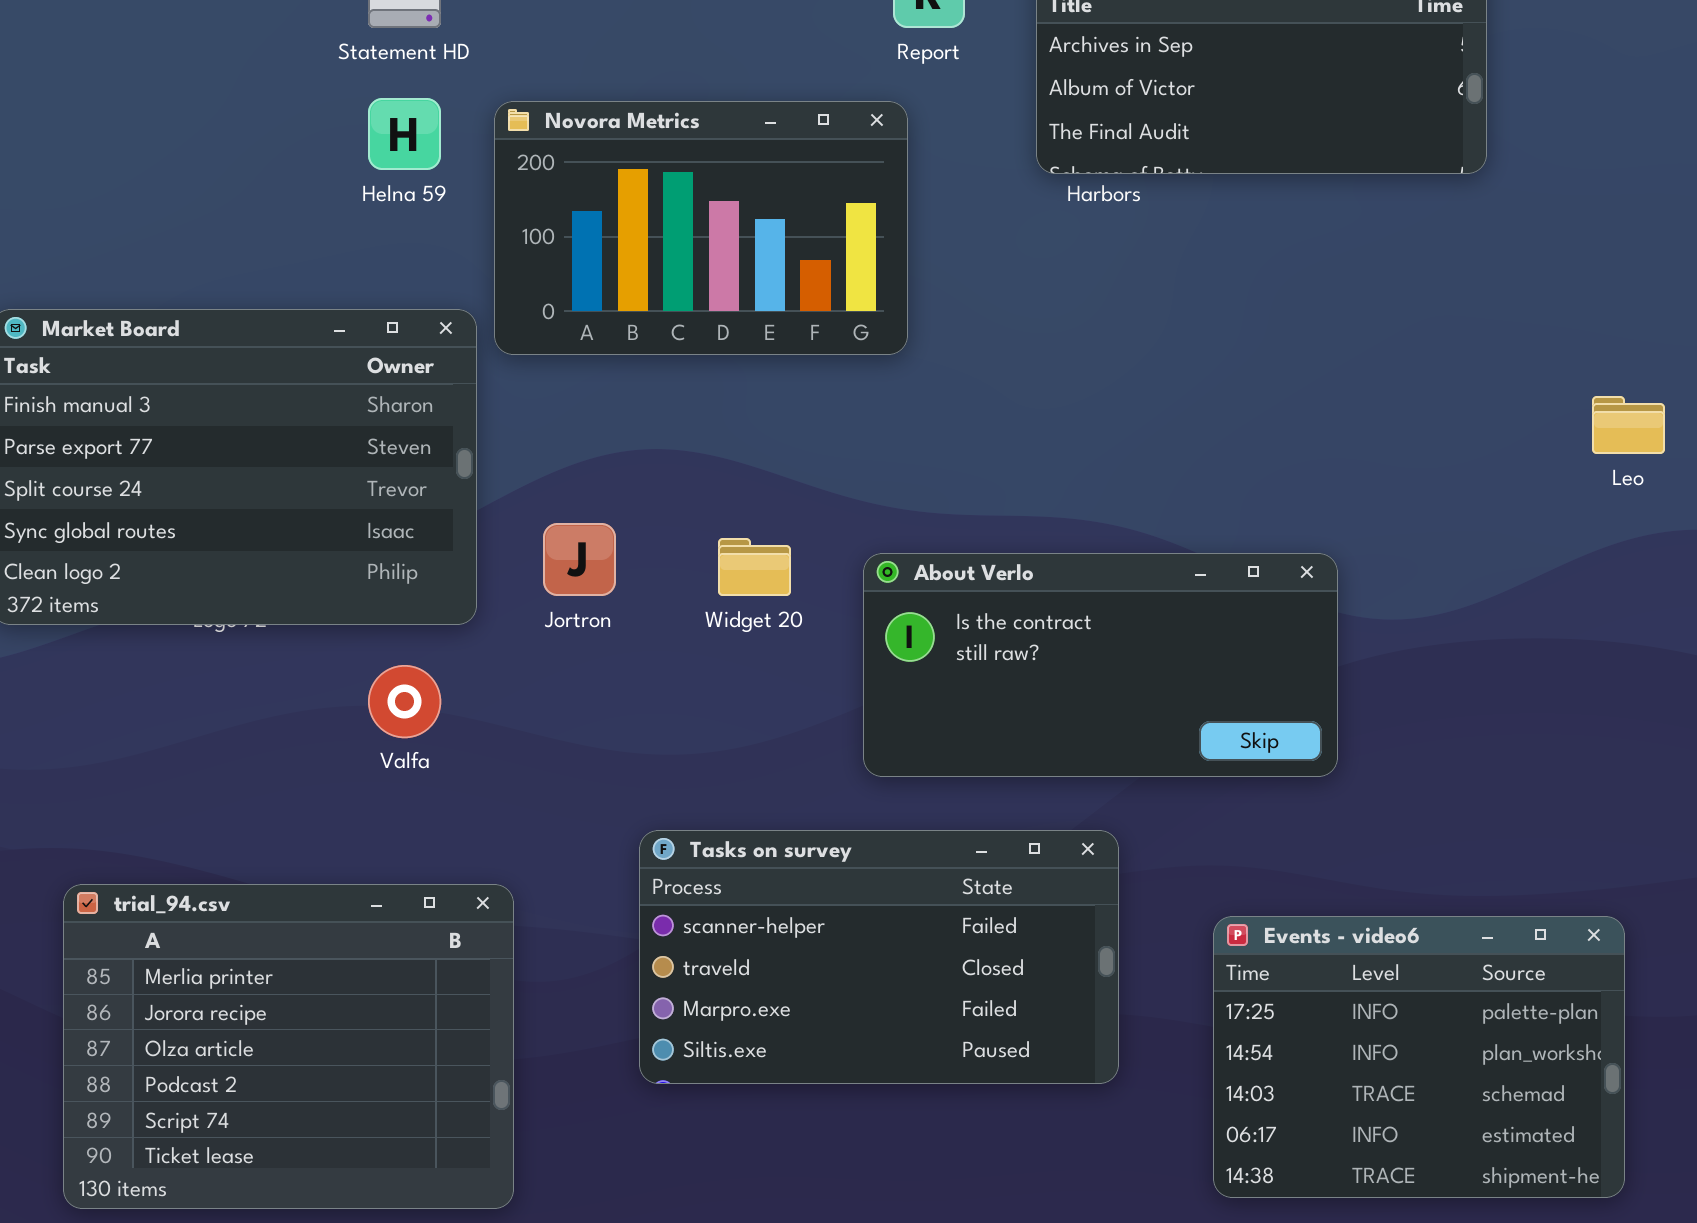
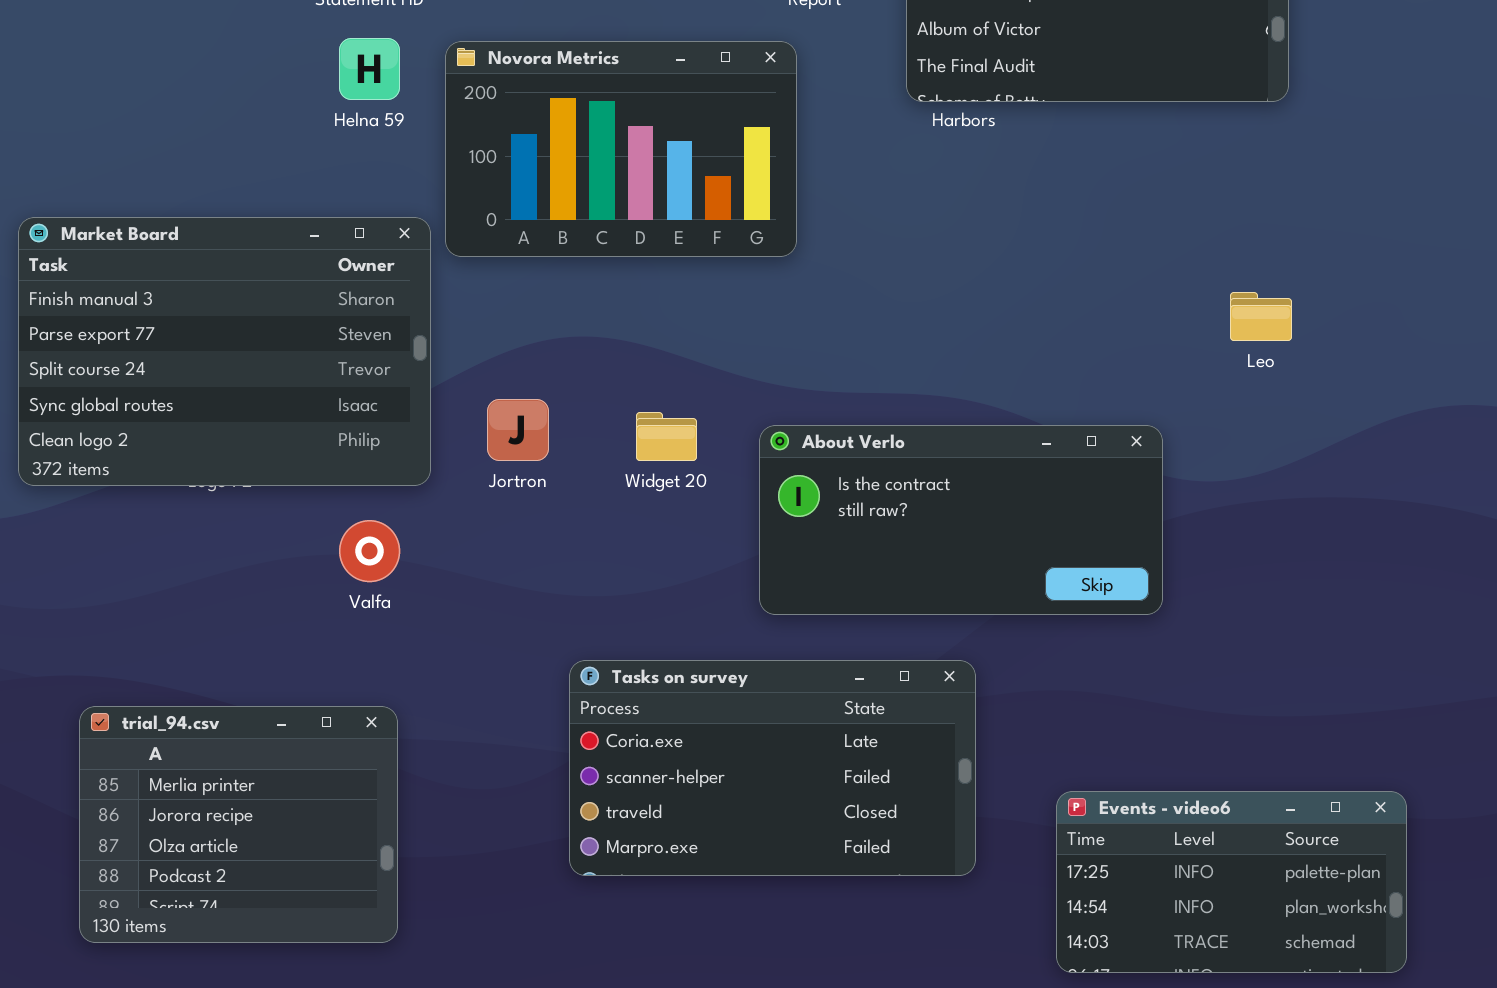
Leo: [1592,396,1665,454] -> [1230,292,1292,341], moved
Tasks on survey: [639,830,1119,1084] -> [569,660,976,876], scrolled up 1 row
trial_94.csv: [63,884,514,1209] -> [79,706,398,943], resized
Events - video6: [1213,916,1625,1198] -> [1056,791,1407,973], resized

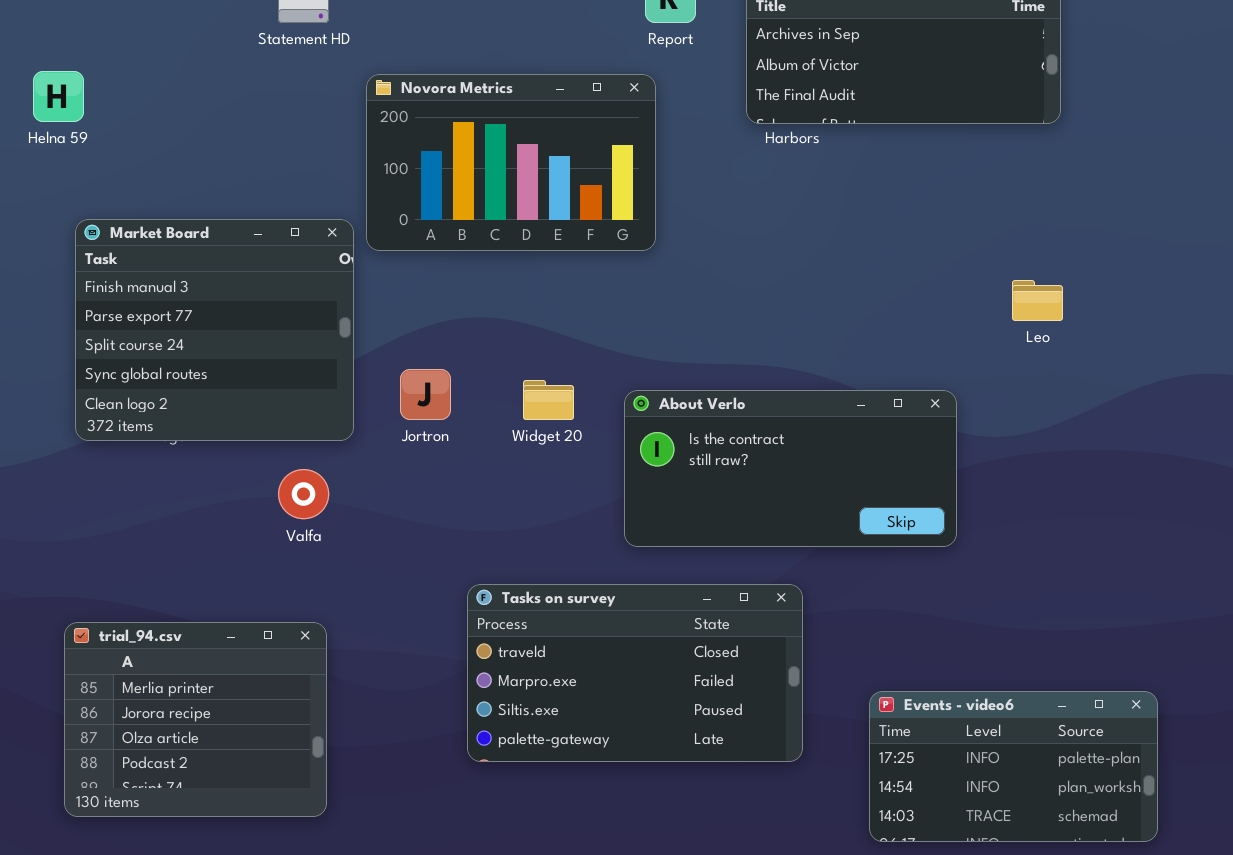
Helna 59: [339,38,400,100] -> [33,71,84,122], moved
Market Board: [18,217,431,486] -> [75,219,354,441], resized
Tasks on survey: [569,660,976,876] -> [467,584,803,762], scrolled down 2 rows

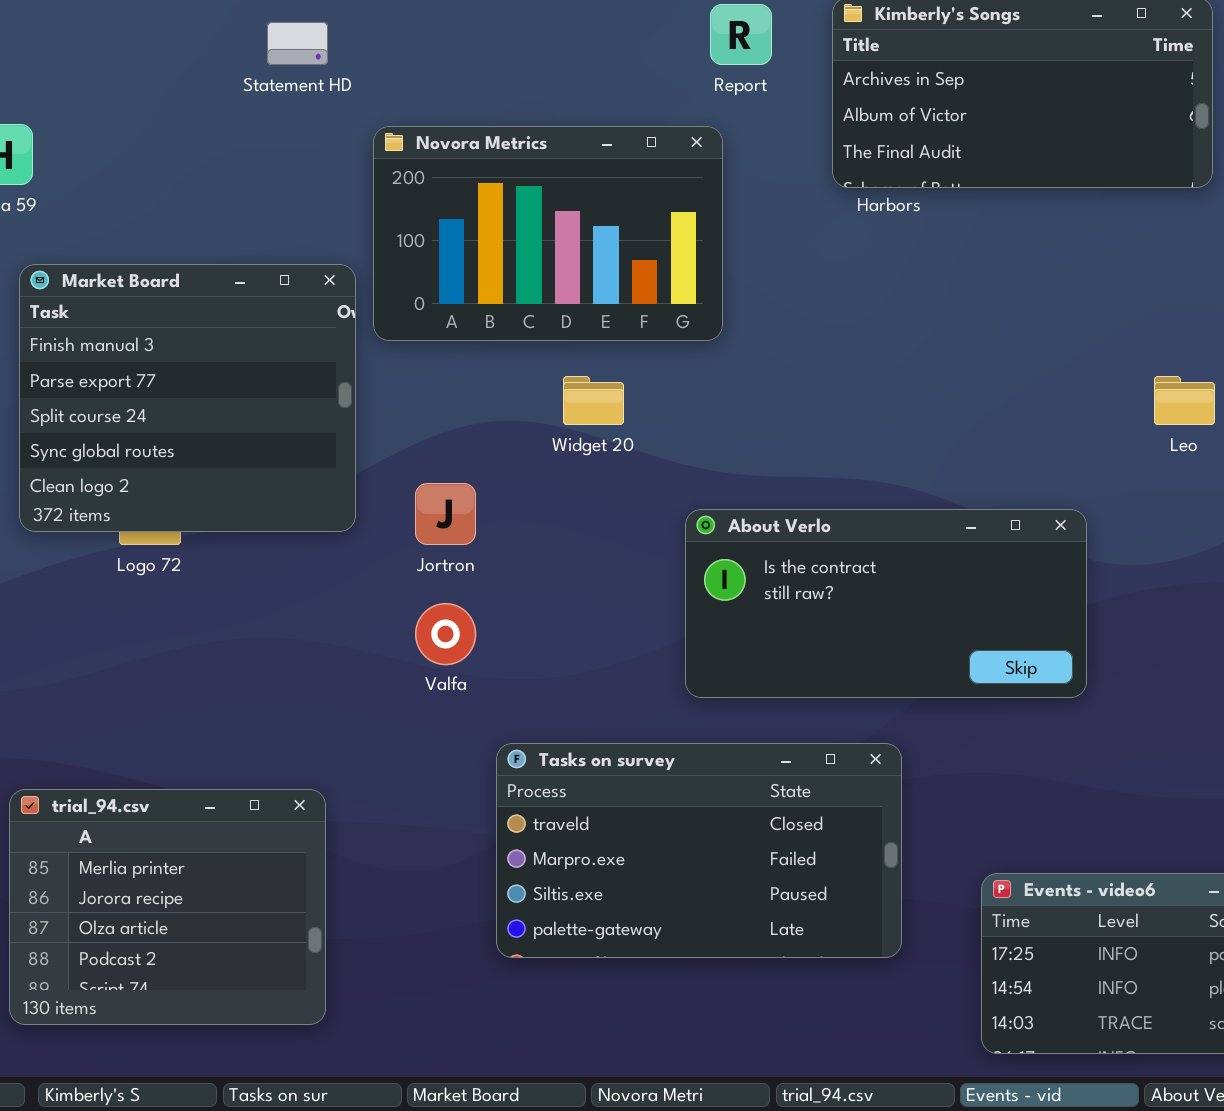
Market Board: [75,219,354,441] -> [19,264,356,532], moved
Widget 20: [523,380,574,420] -> [563,376,624,425], moved
Valfa: [278,469,329,519] -> [415,603,476,665], moved

